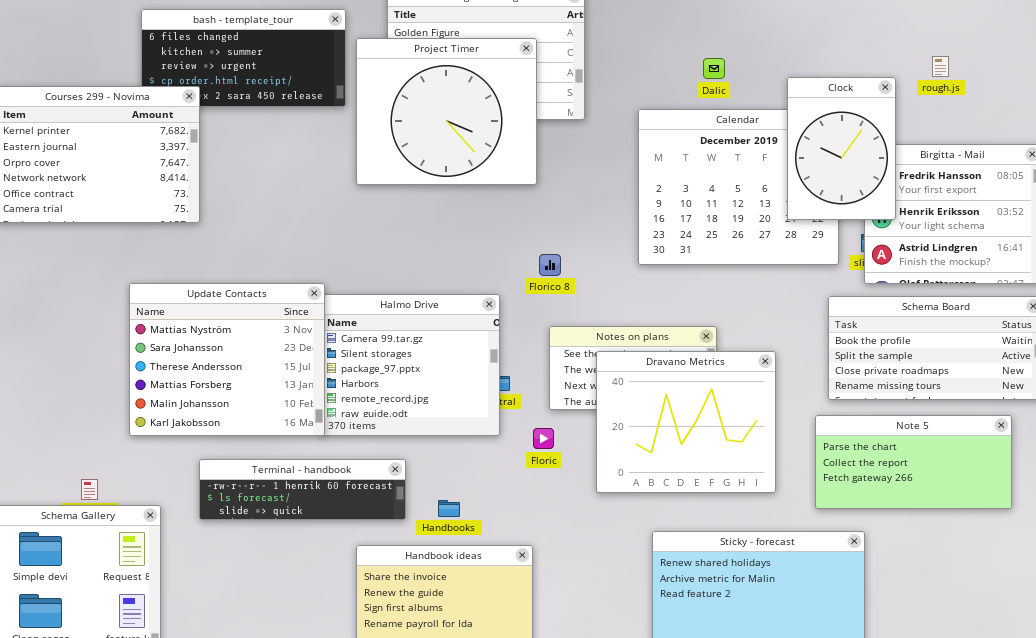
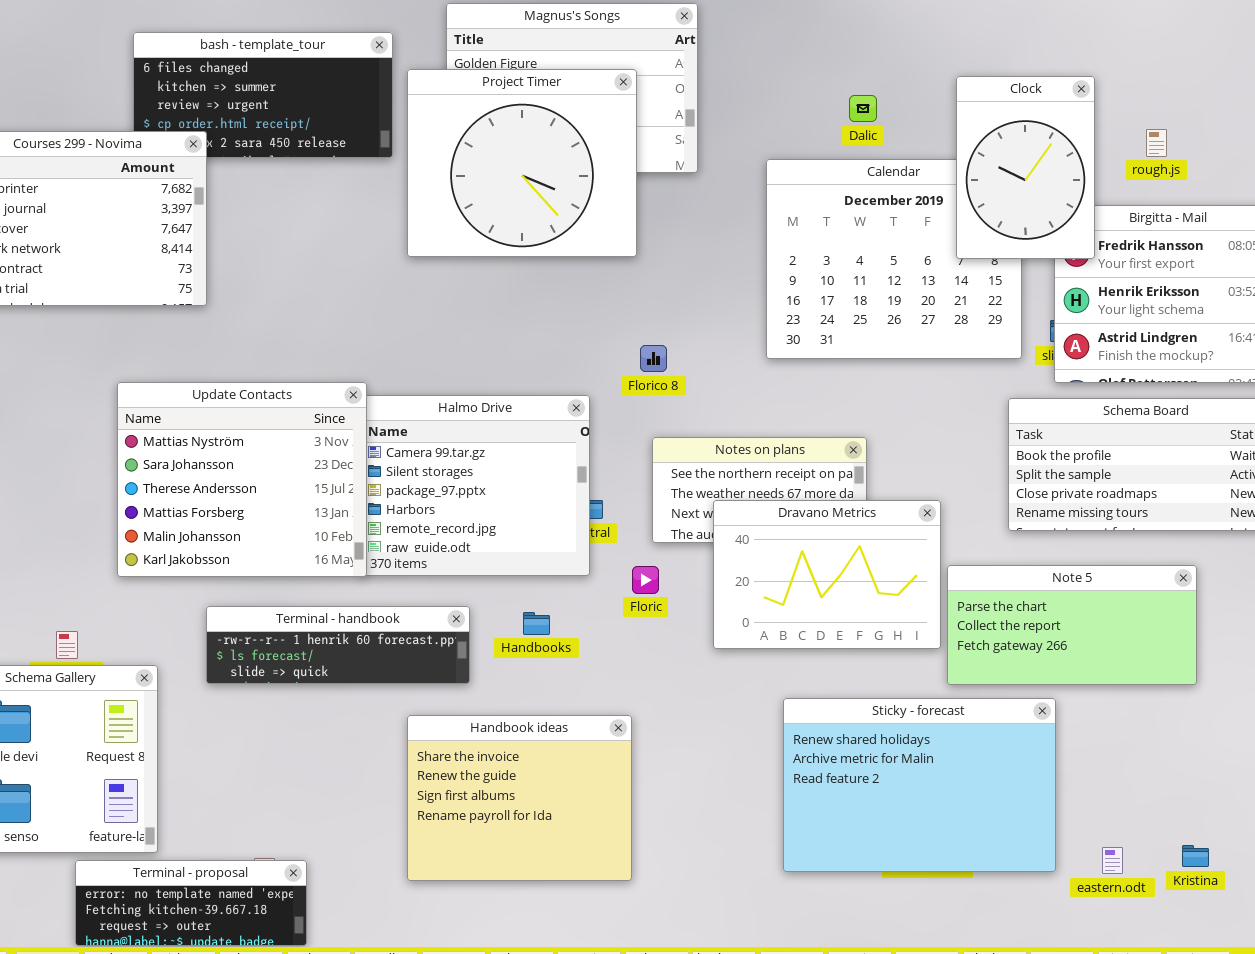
rough.js: [932,56,949,77] -> [1146,129,1167,157], moved
Clock: [787,77,896,220] -> [956,76,1095,259], moved
Dravano Metrics: [596,351,776,493] -> [713,500,941,649], resized
Note 5: [815,415,1012,509] -> [947,565,1197,685], moved
Handbooks: [438,500,460,517] -> [523,612,550,635], moved

